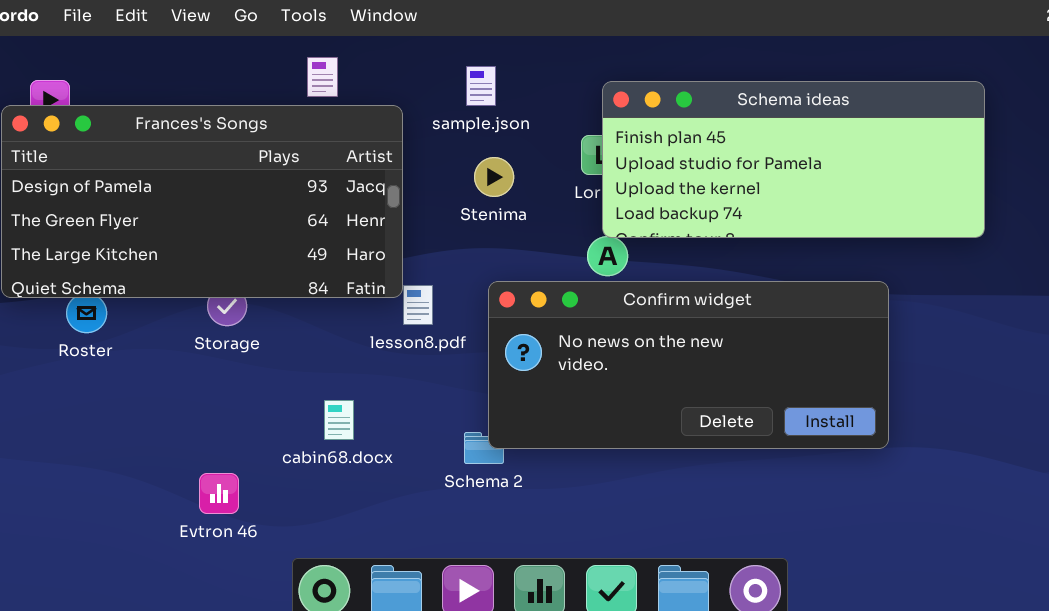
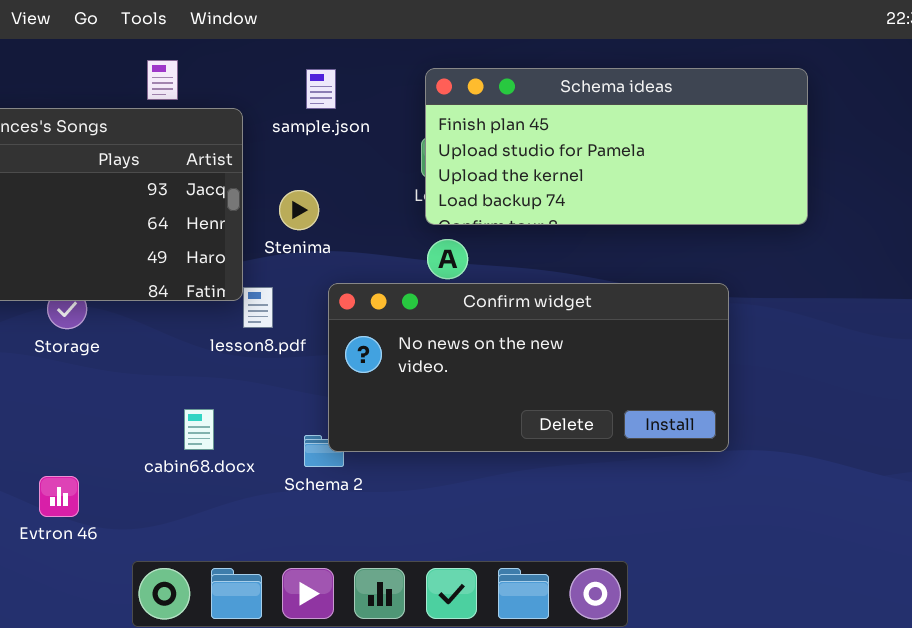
Schema ideas: [602,81,985,238] -> [425,68,808,225], moved
Stenima: [474,157,514,197] -> [279,190,319,230], moved
cabin68.docx: [324,400,354,440] -> [184,409,214,450], moved

